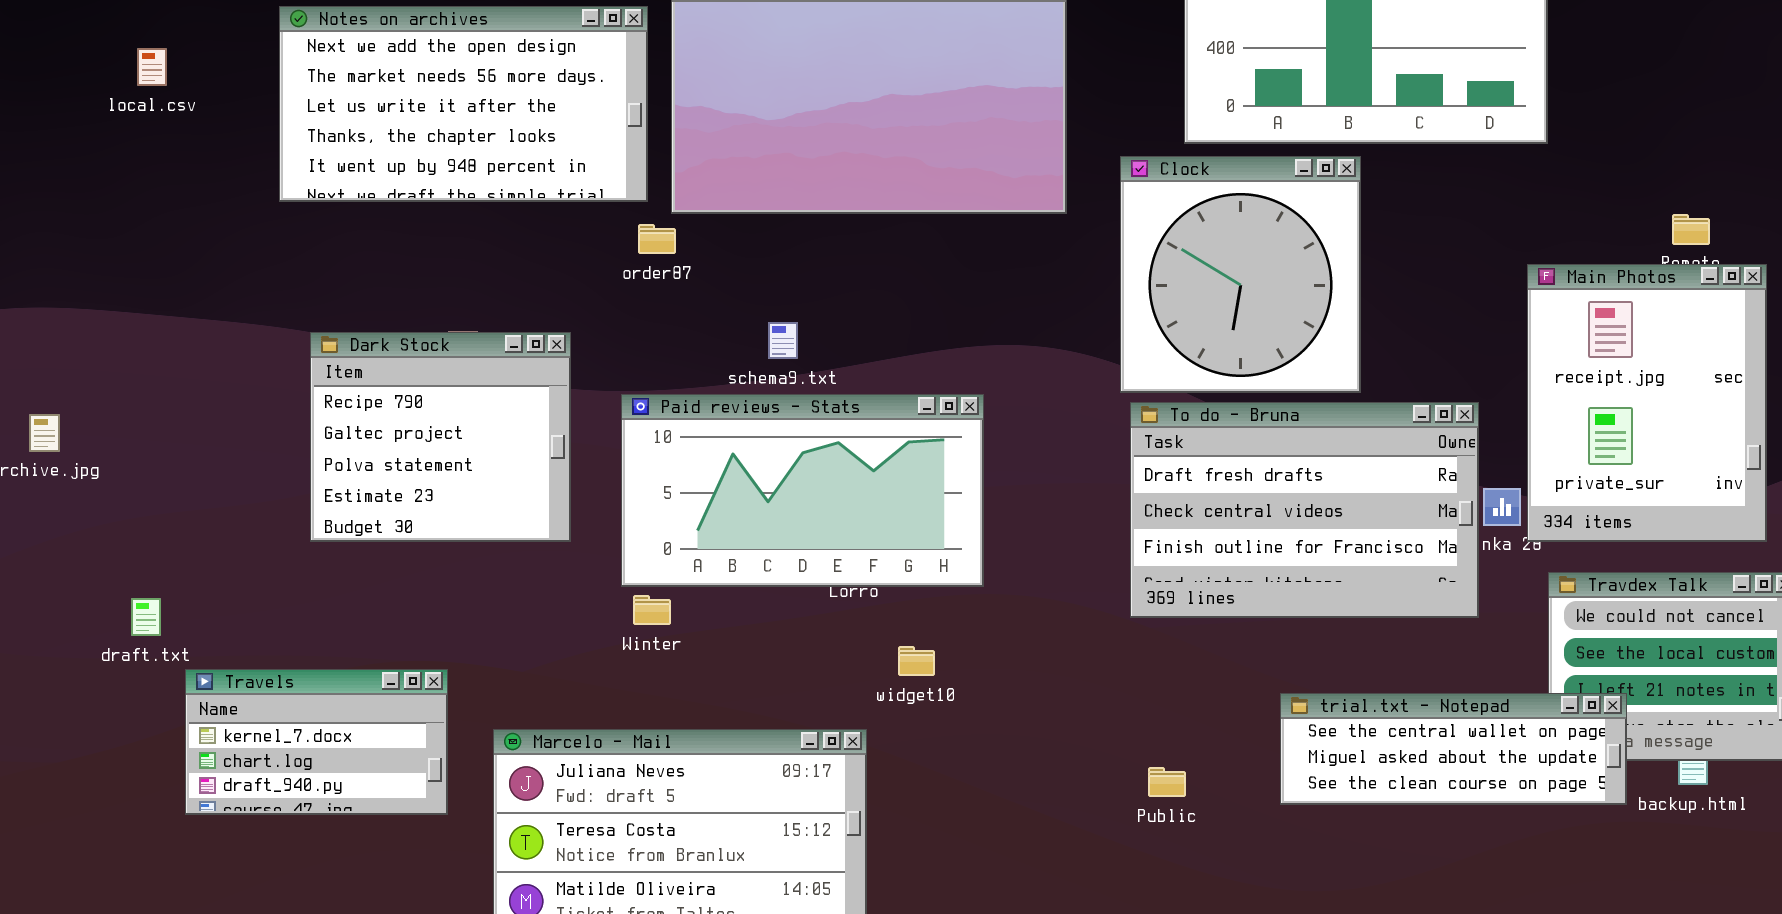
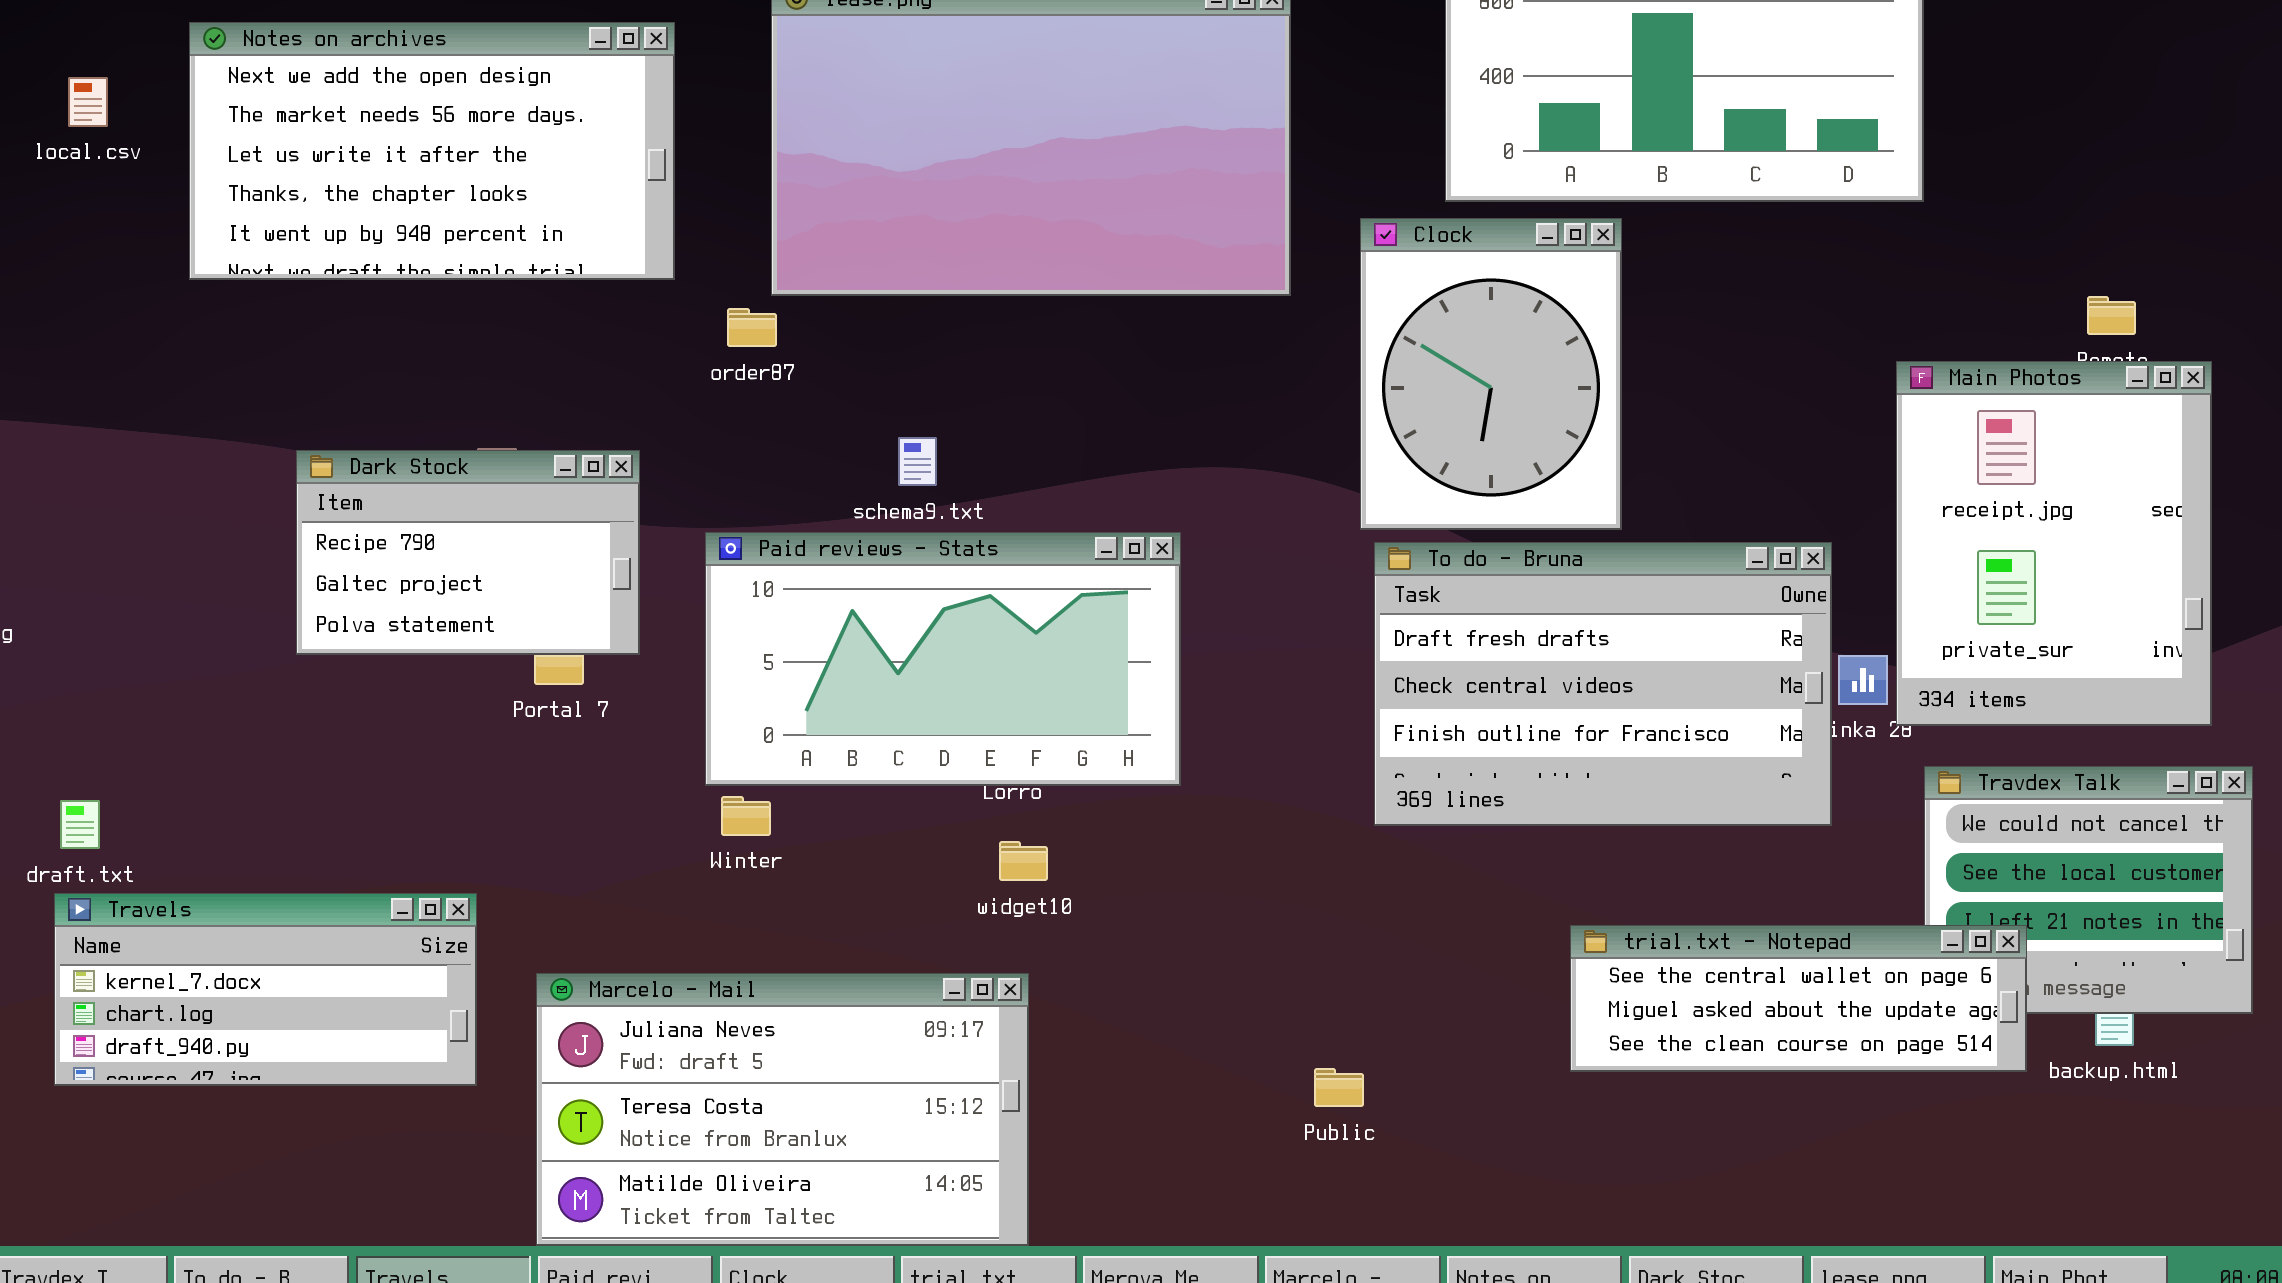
Notes on archives: [279,6,648,202] -> [189,22,675,280], moved
Clock: [1120,156,1361,393] -> [1360,218,1622,530], resized
Dark Stock: [310,332,571,542] -> [296,450,640,655], resized
widget10: [898,646,935,676] -> [999,841,1048,881], moved
Travels: [185,669,448,815] -> [54,893,477,1086], resized
Public: [1148,767,1186,797] -> [1314,1068,1364,1107], moved

